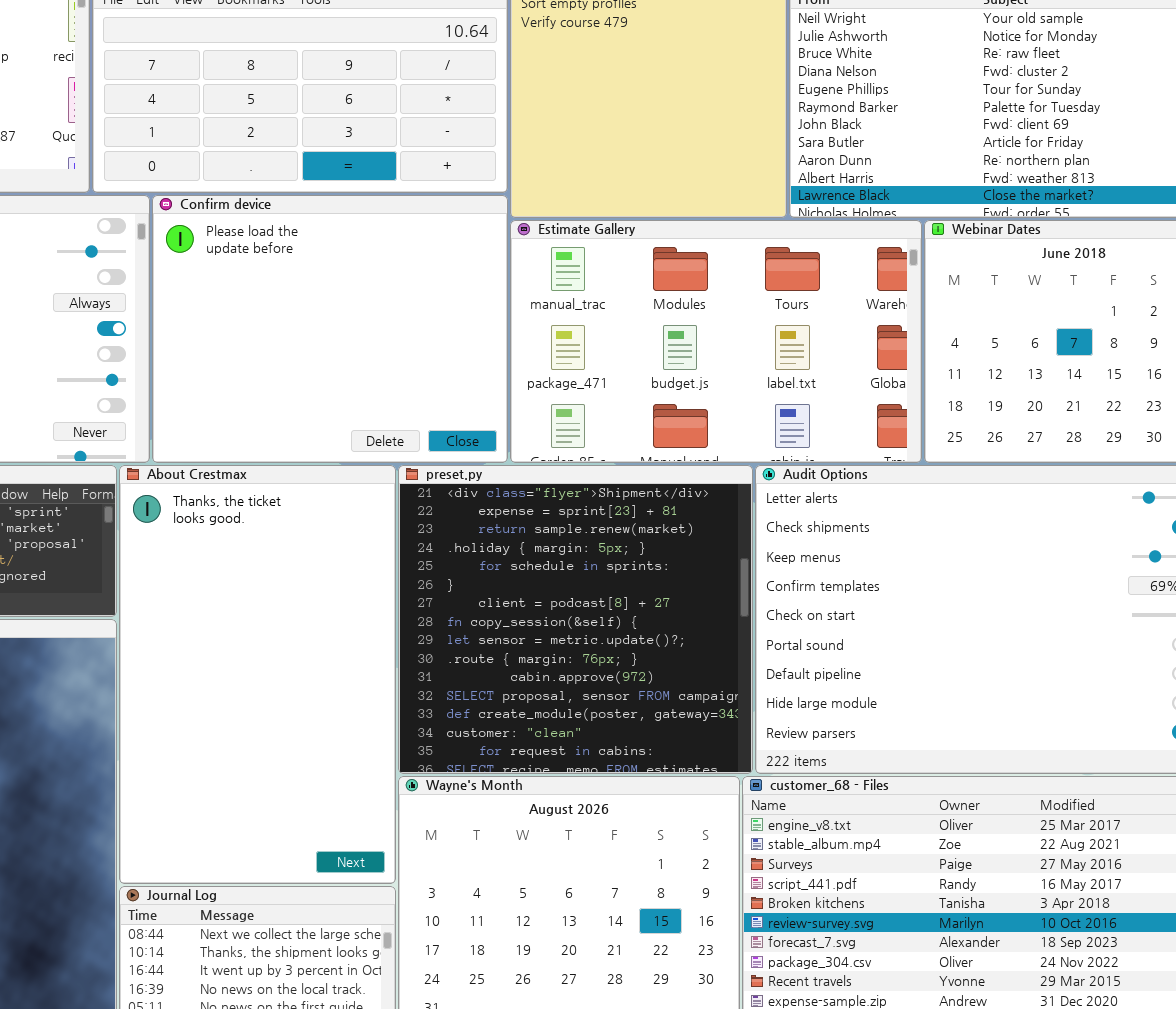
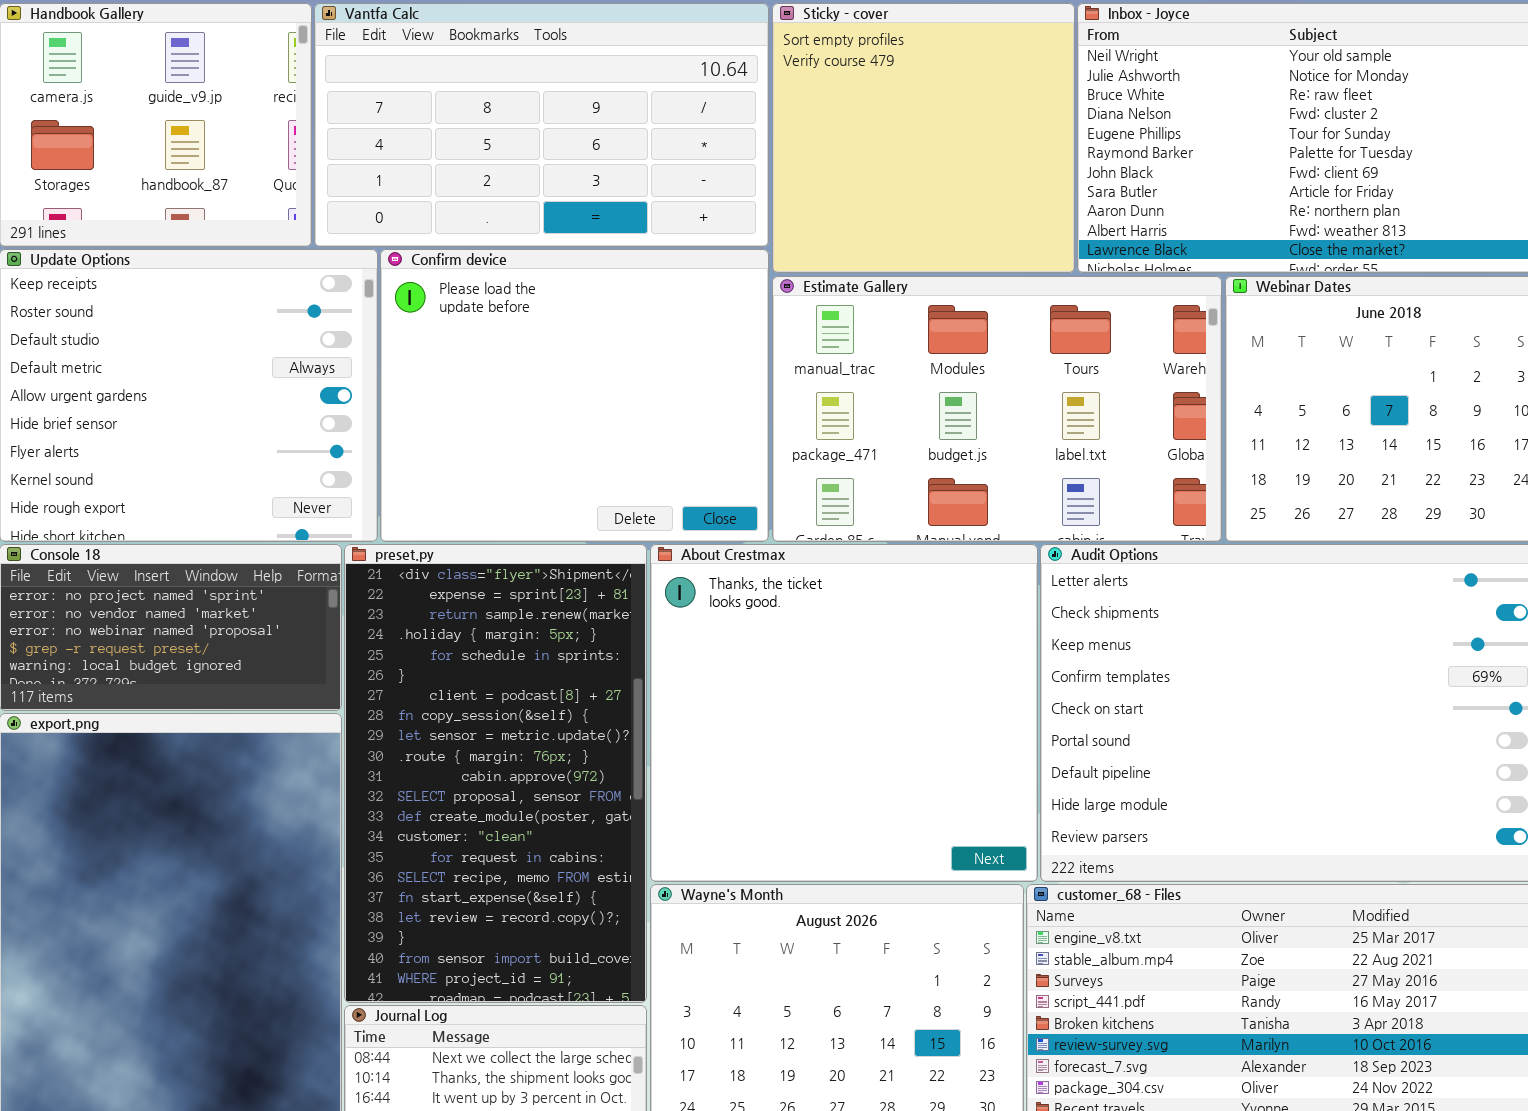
About Crestmax: [119,465,396,884] -> [650,544,1038,882], moved, resized
preset.py: [398,465,753,774] -> [344,544,647,1003], moved, resized

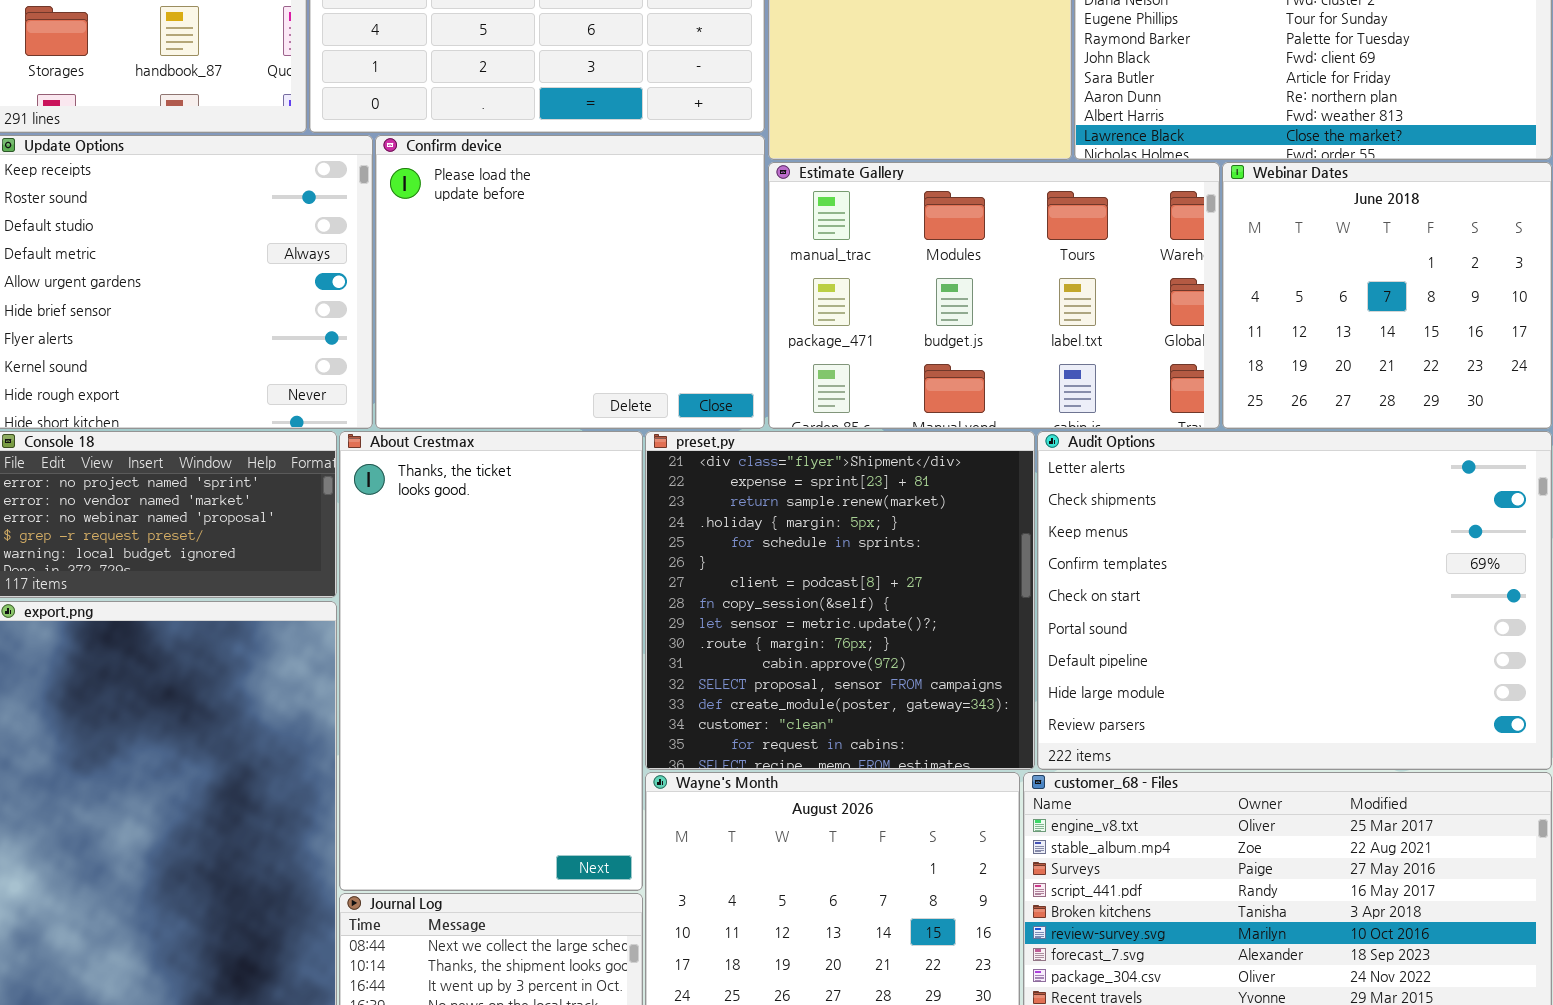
preset.py: [344,544,647,1003] -> [645,431,1035,770], moved, resized
About Crestmax: [650,544,1038,882] -> [339,431,643,891], moved, resized

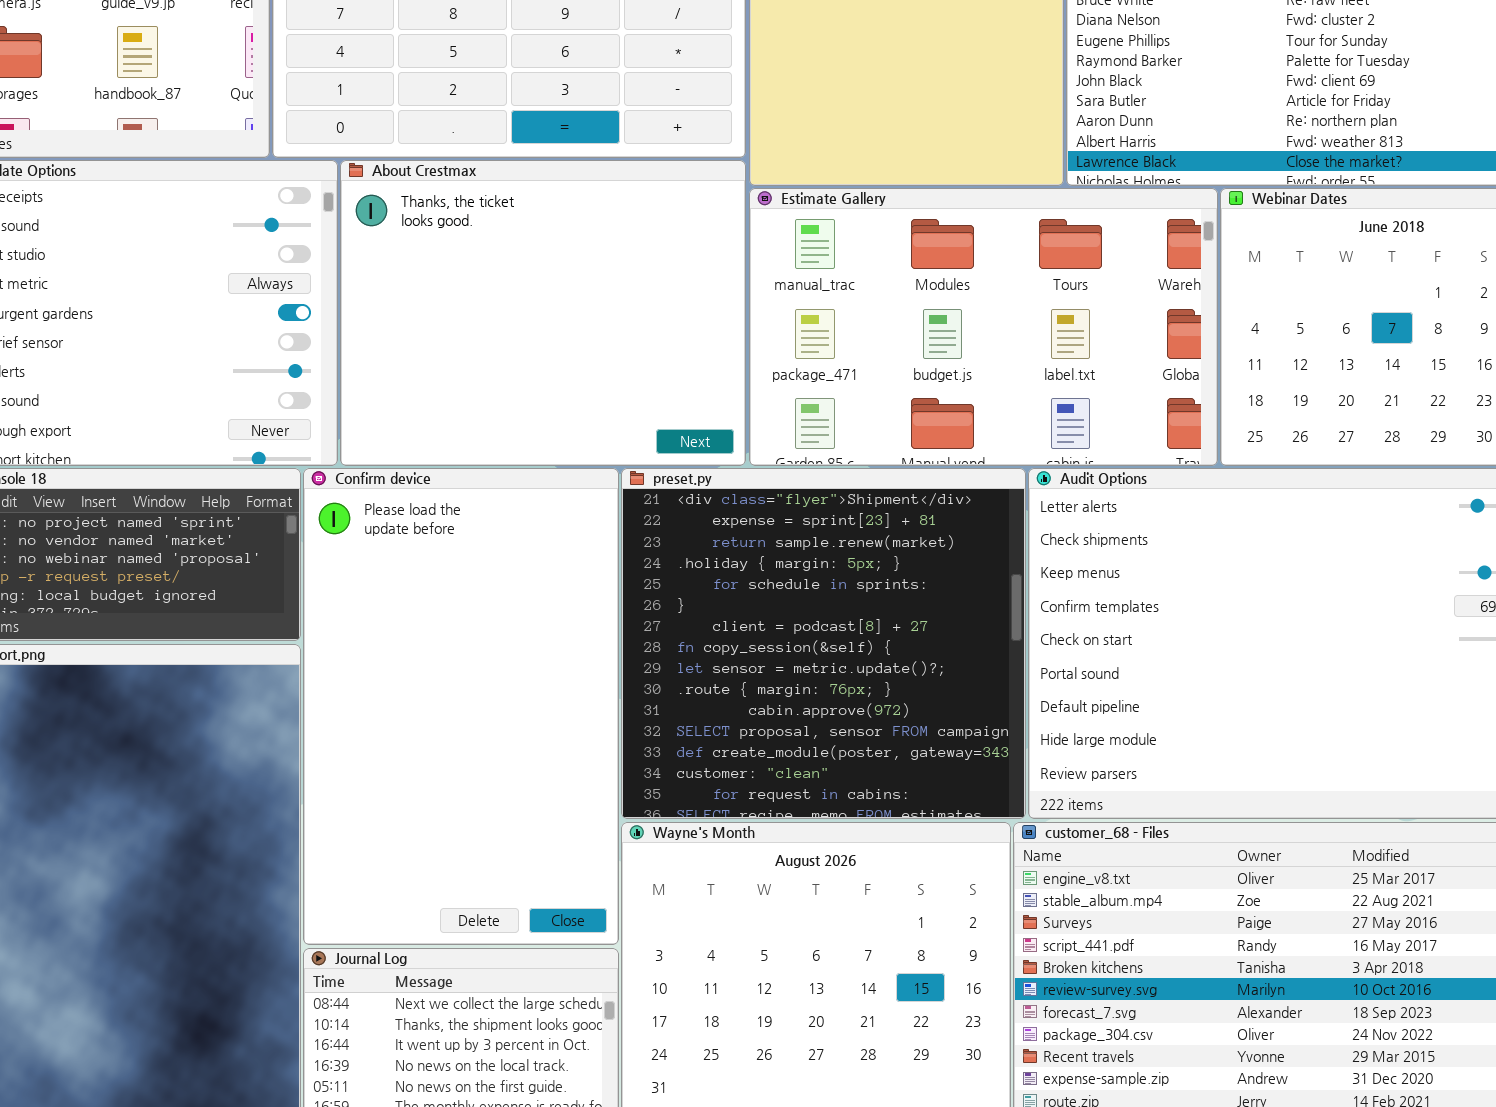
Confirm device: [375,135,765,429] -> [303,468,619,945], moved, resized
About Crestmax: [339,431,643,891] -> [340,160,746,466], moved, resized

